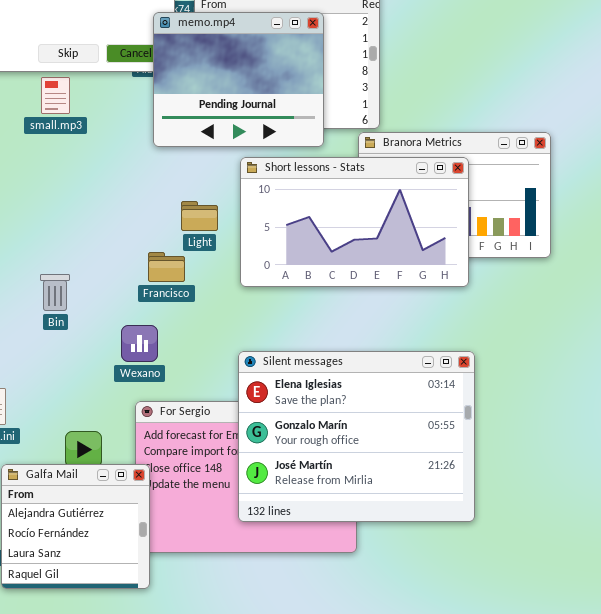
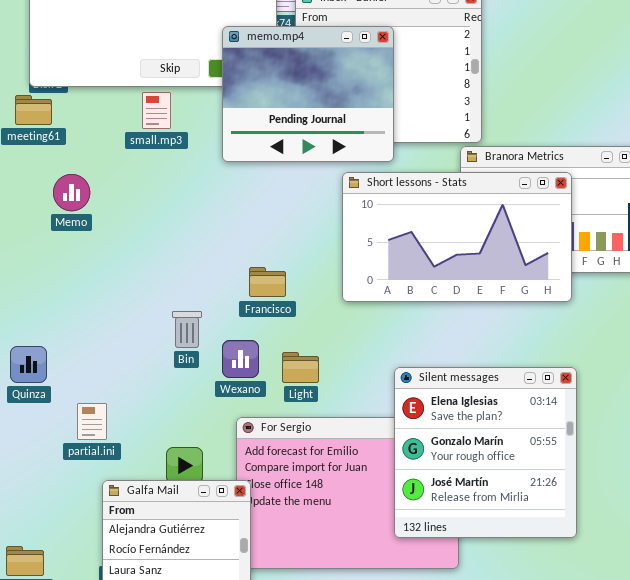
memo.mp4: [153,12,324,147] -> [222,26,394,162], moved
Light: [181,201,218,231] -> [282,352,319,383], moved
Bin: [40,274,70,311] -> [172,311,202,348], moved
Silent messages: [238,351,475,522] -> [394,367,577,538], resized

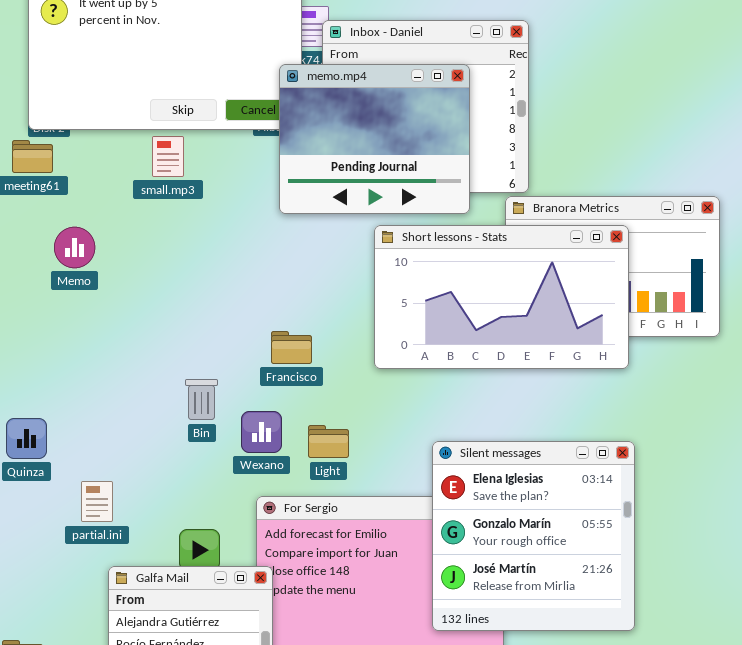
memo.mp4: [222,26,394,162] -> [279,64,470,214], moved

